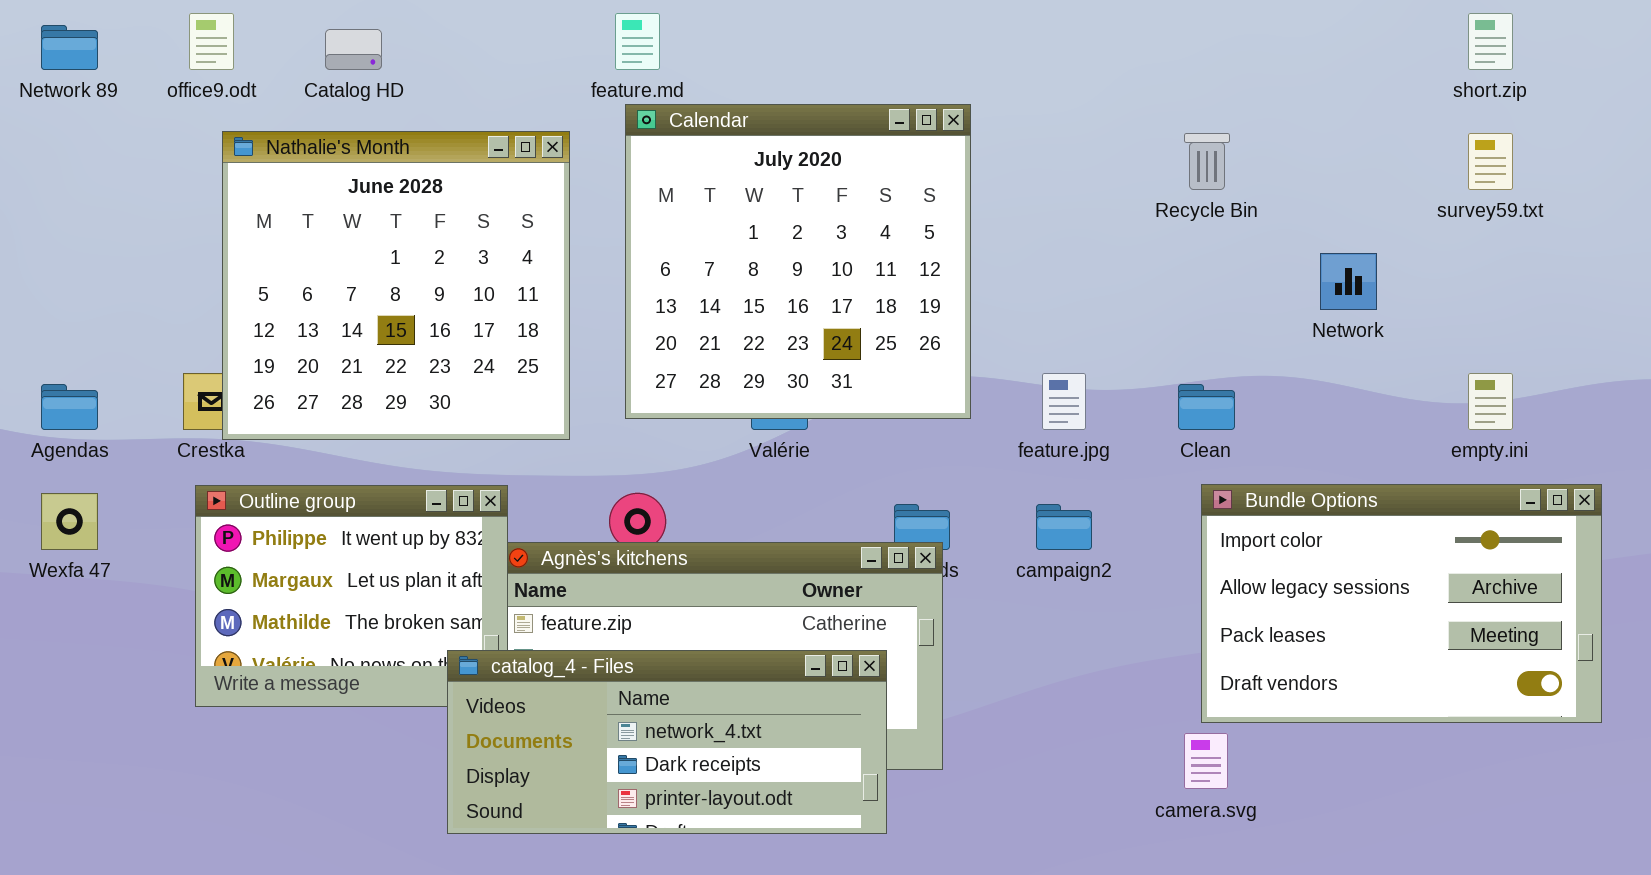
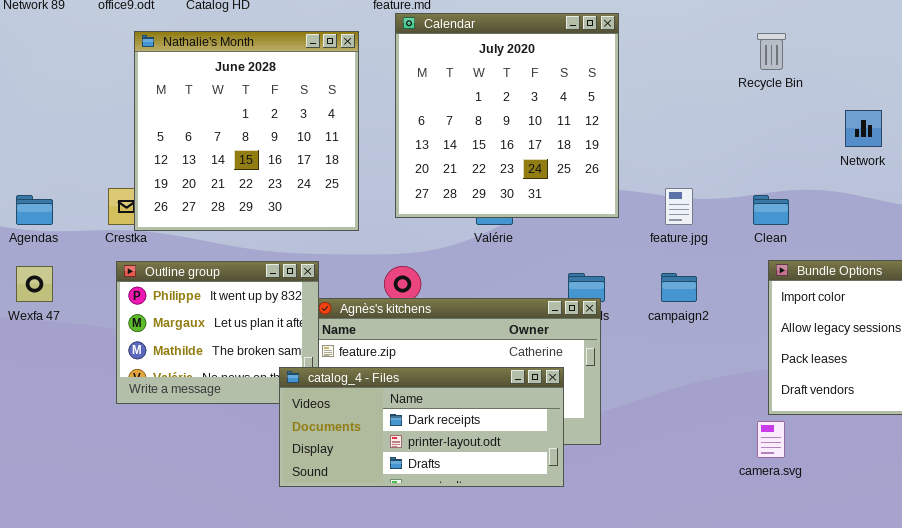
catalog_4 - Files: [447,650,887,834] -> [279,367,564,487], scrolled down 1 row

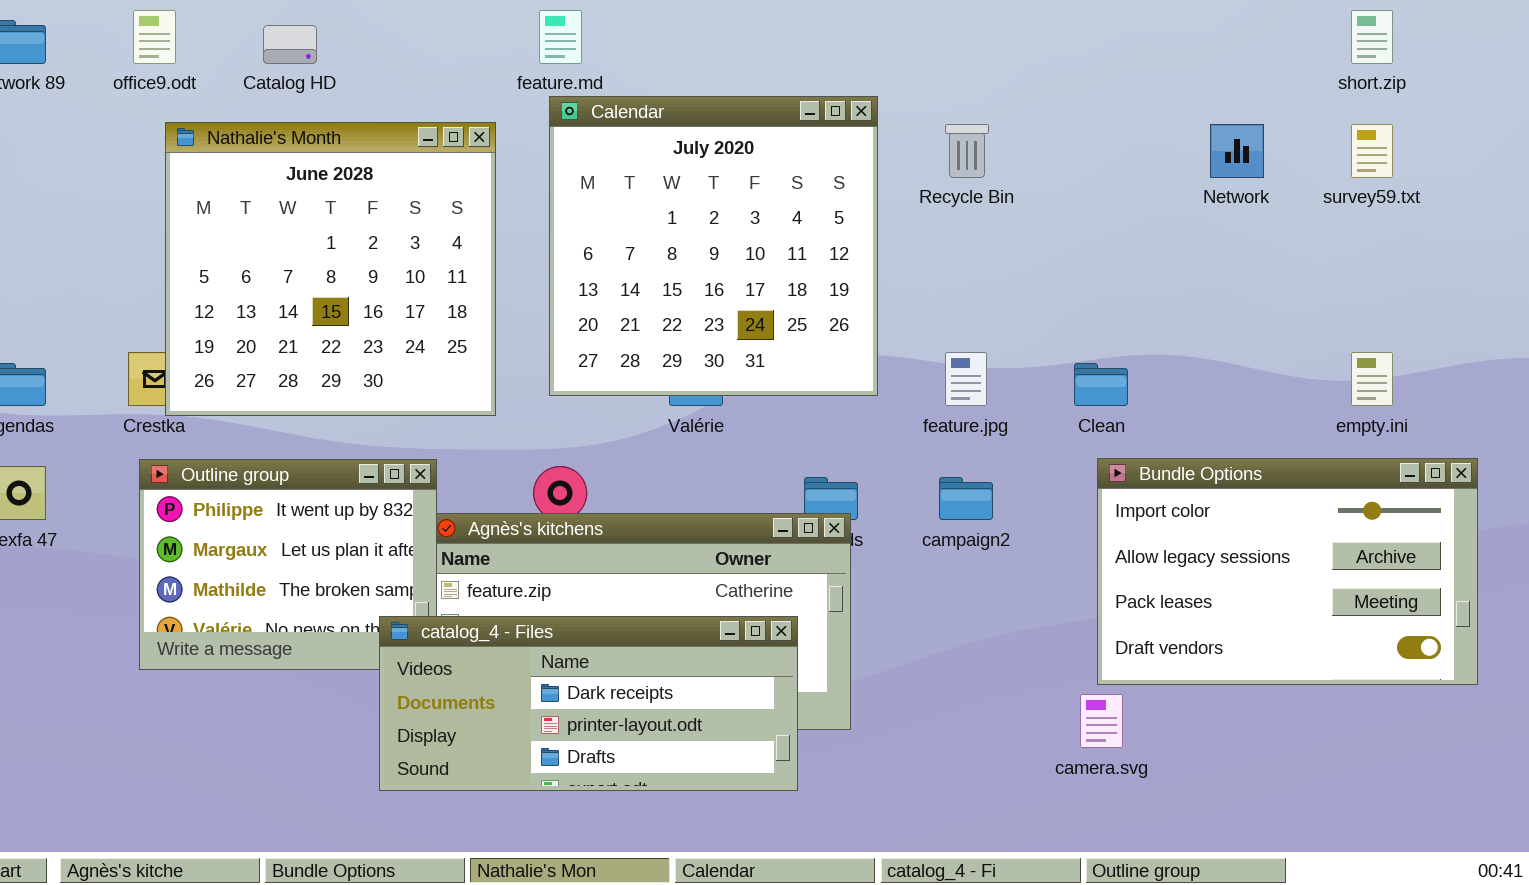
Recycle Bin: [757,33,786,70] -> [945,124,989,178], moved
Network: [845,110,882,147] -> [1210,124,1264,178], moved

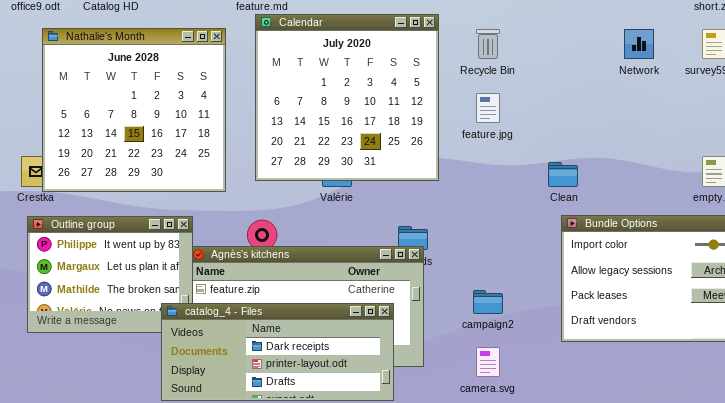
feature.jpg: [945,352,987,406] -> [476,93,500,123], moved
campaign2: [939,477,993,520] -> [473,290,503,314], moved
camera.svg: [1080,694,1123,748] -> [476,347,500,377], moved

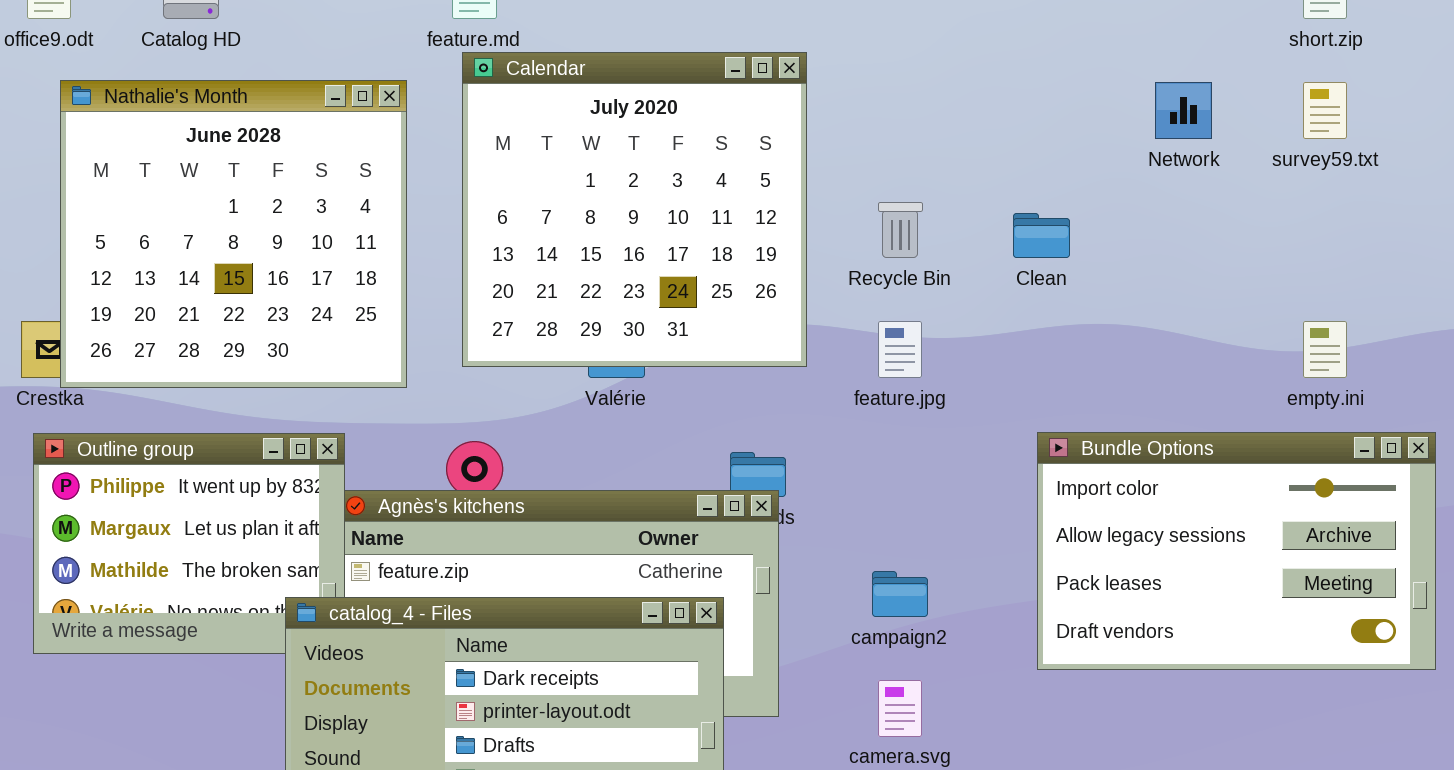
Recycle Bin: [476,29,500,59] -> [878,202,923,258], moved
feature.jpg: [476,93,500,123] -> [878,321,922,378], moved
Clean: [548,162,578,187] -> [1013,213,1070,258], moved

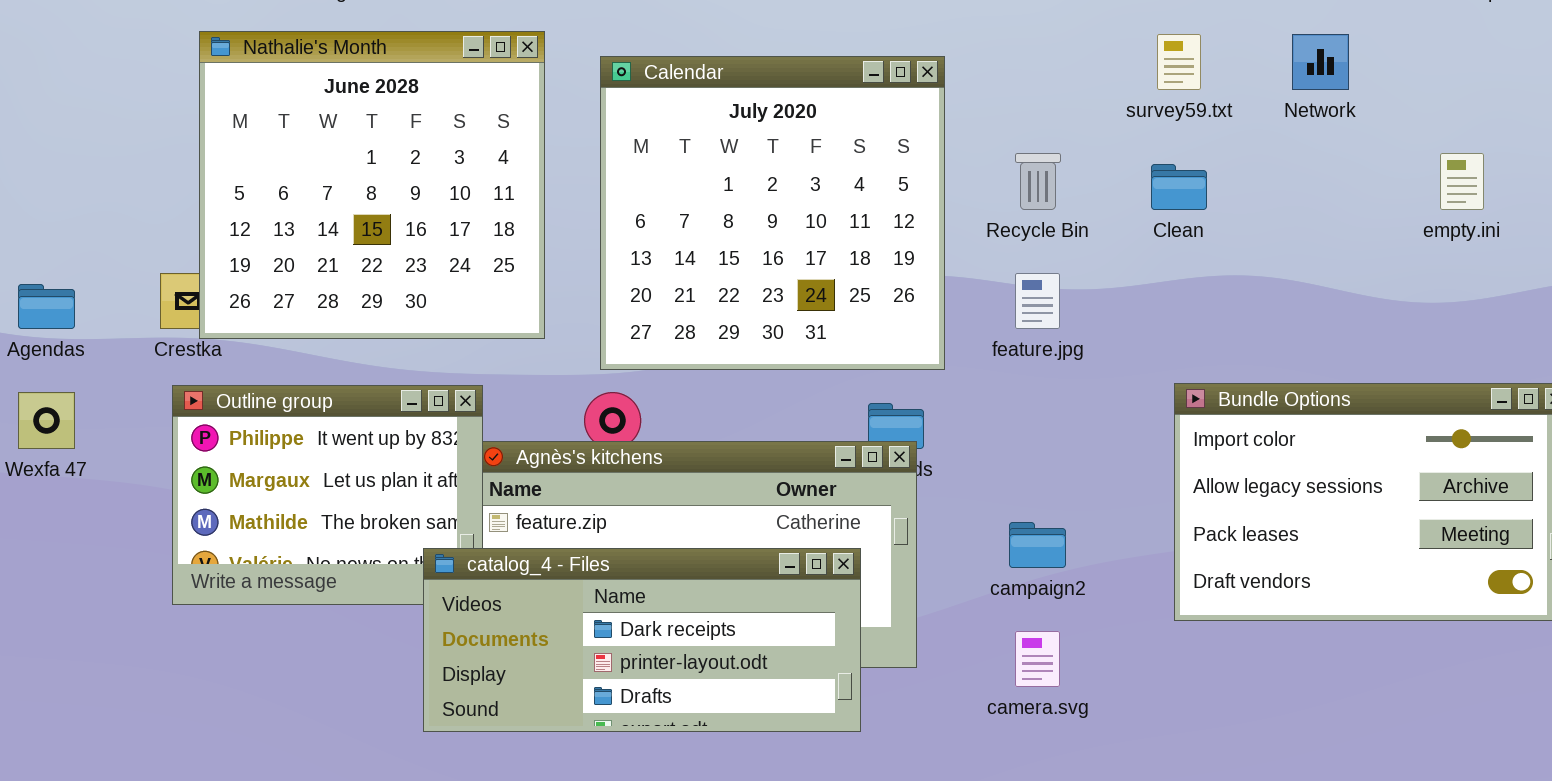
Calendar: [462,52,807,367] -> [600,56,945,370], moved
survey59.txt: [1303,82,1347,139] -> [1157,34,1201,90], moved
empty.ini: [1303,321,1347,378] -> [1440,153,1484,210], moved

